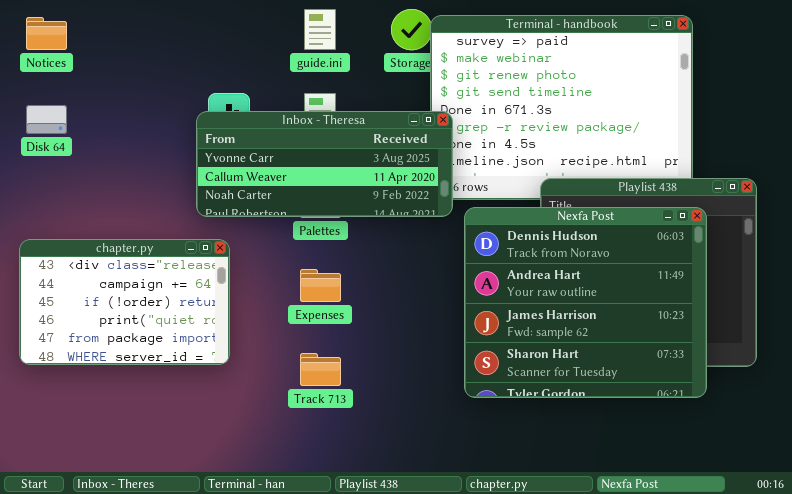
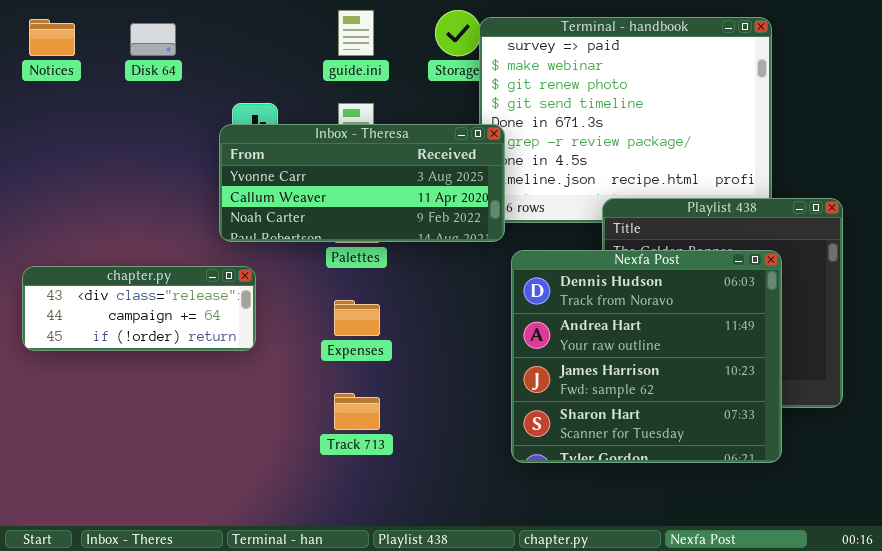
Disk 64: [26,105,67,134] -> [130,23,176,56], moved
Nexfa Post: [464,207,707,398] -> [511,250,782,463], moved
chapter.py: [19,239,230,365] -> [22,266,256,351], resized

